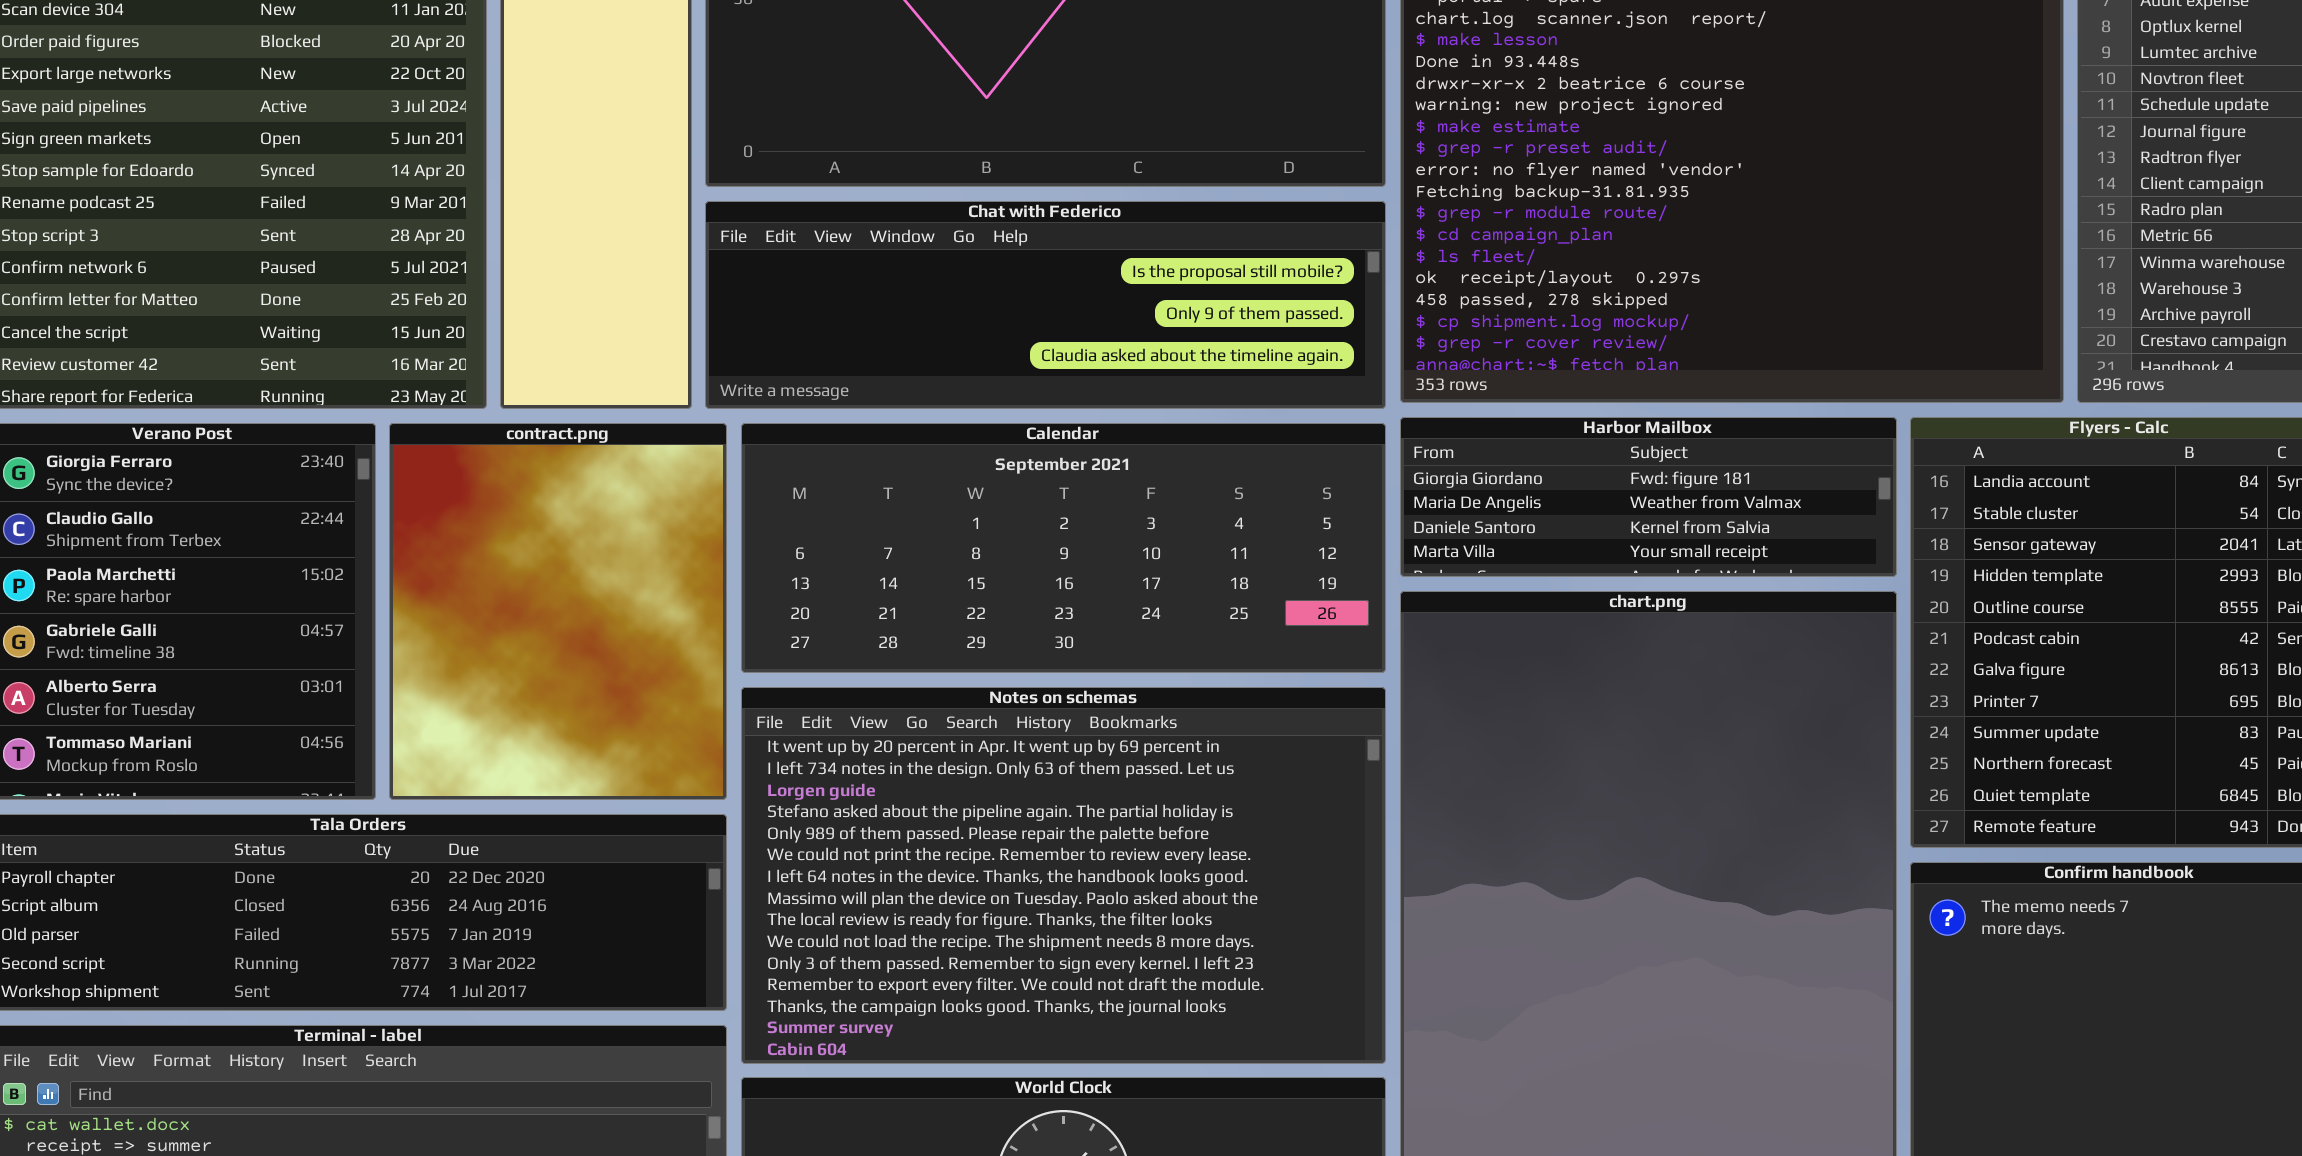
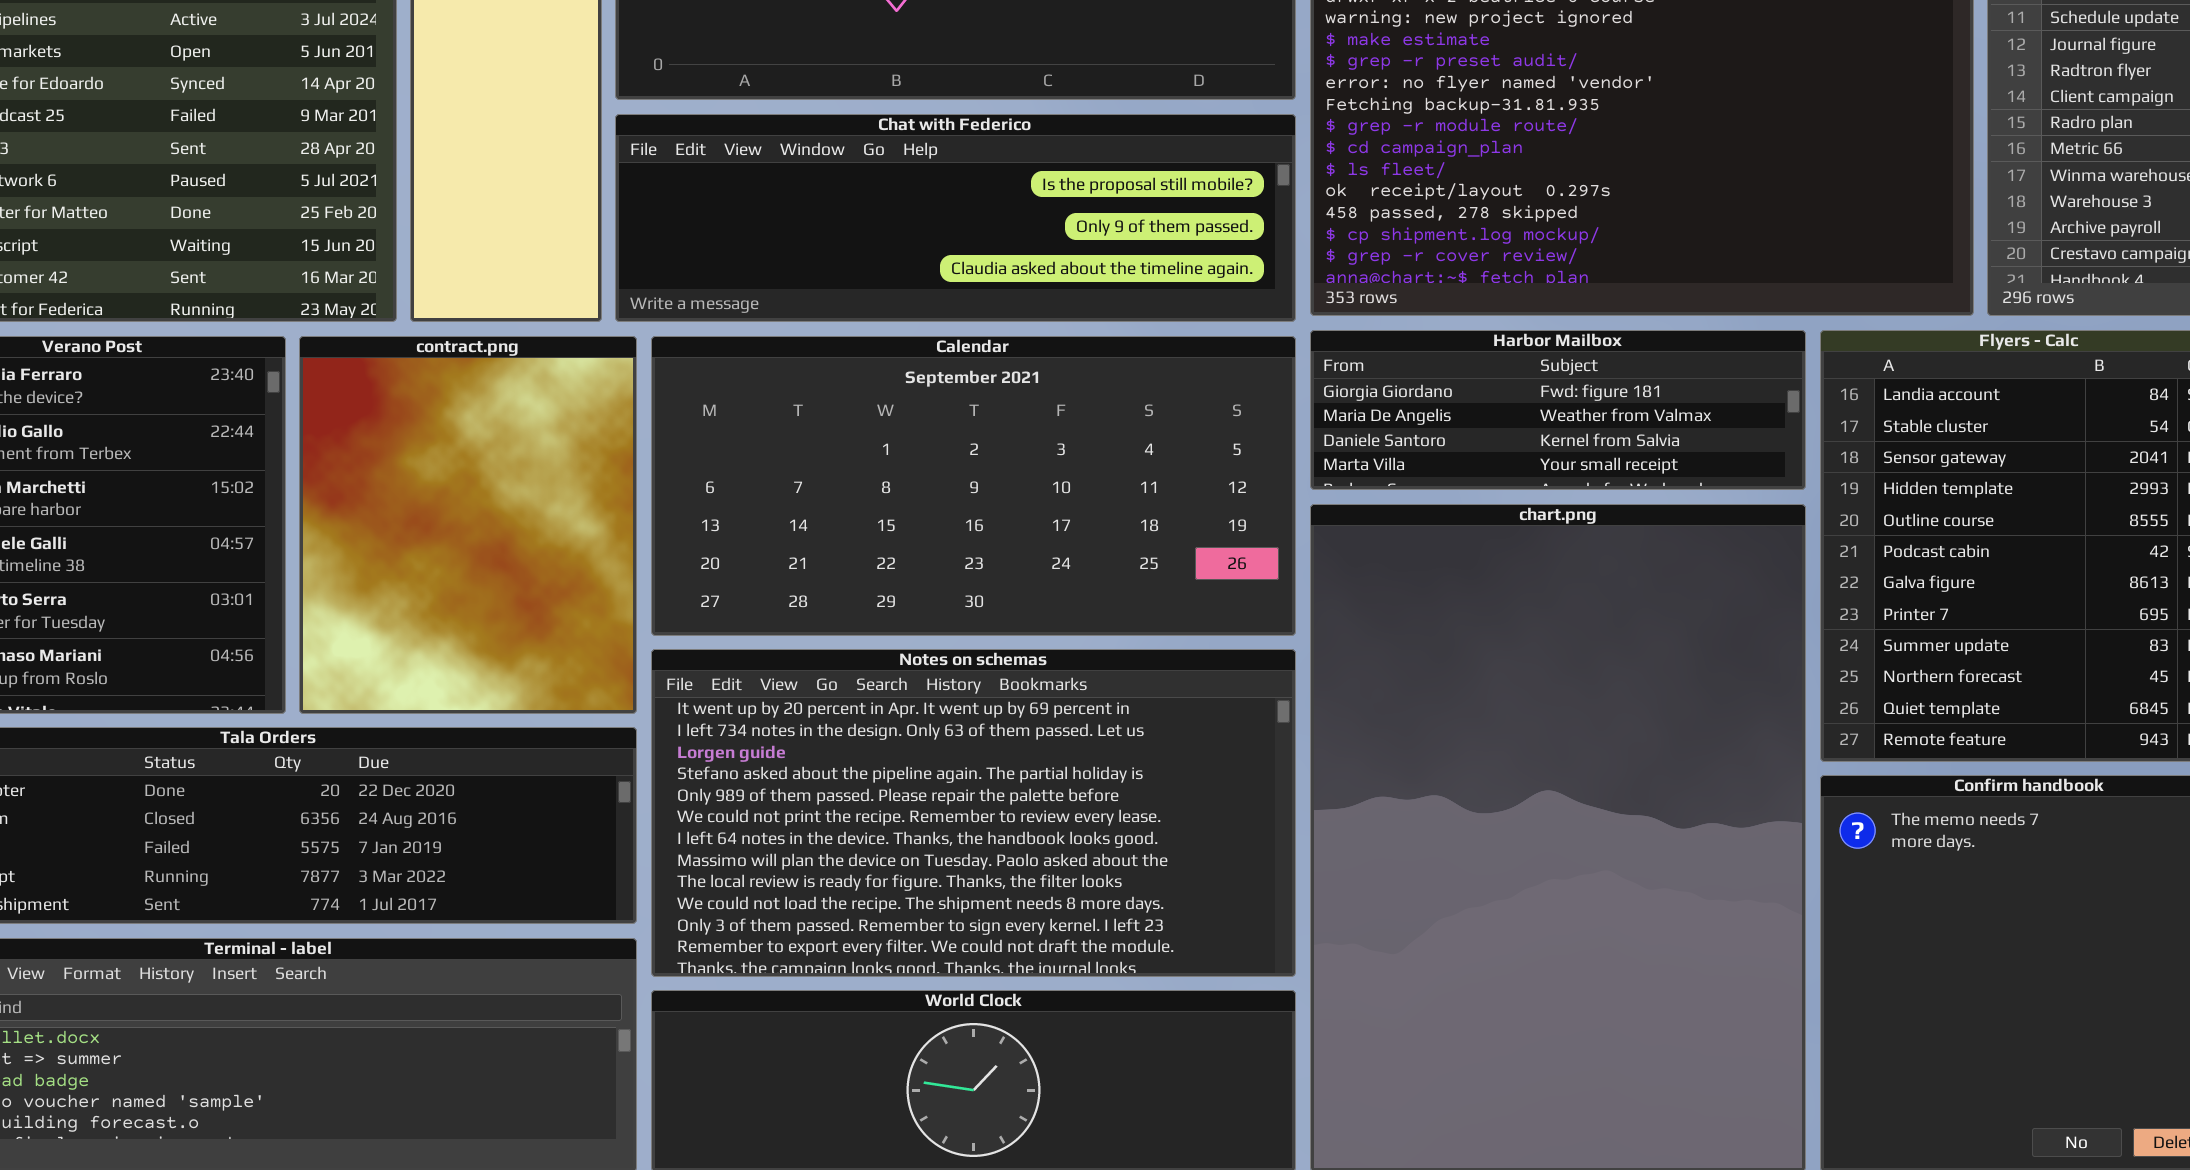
Calendar: [741,423,1386,673] -> [651,336,1296,636], resized
Notes on schemas: [741,687,1386,1064] -> [651,649,1296,977], resized

